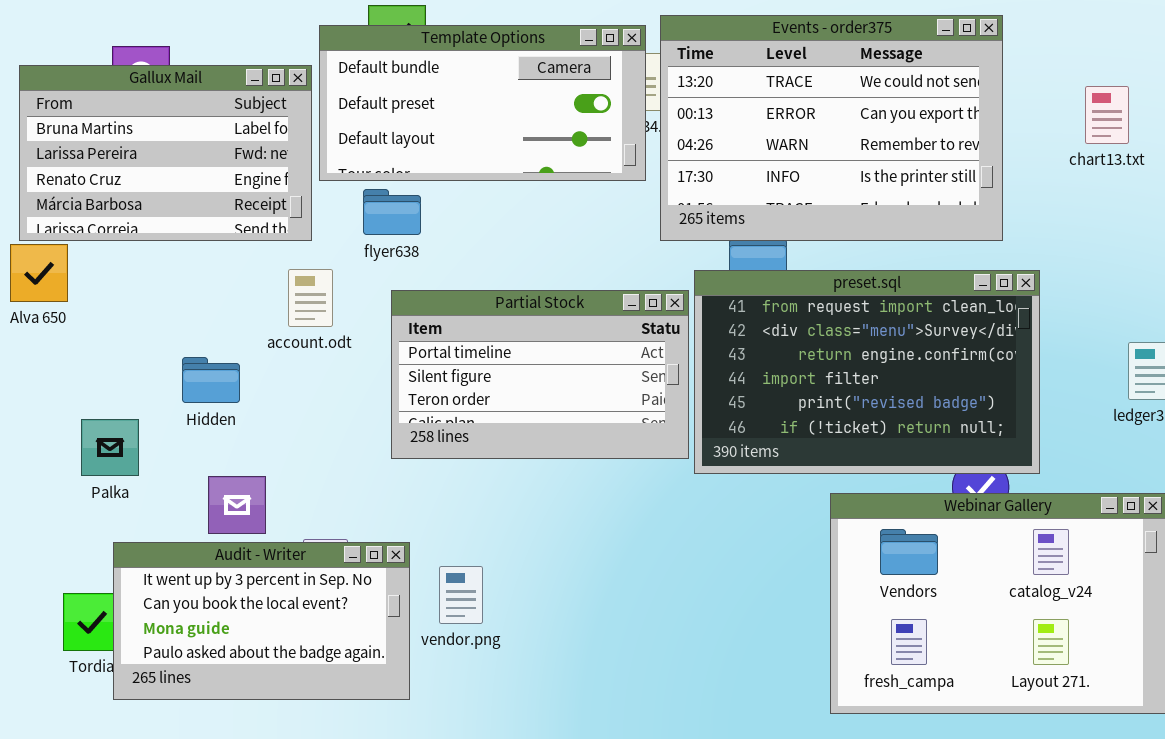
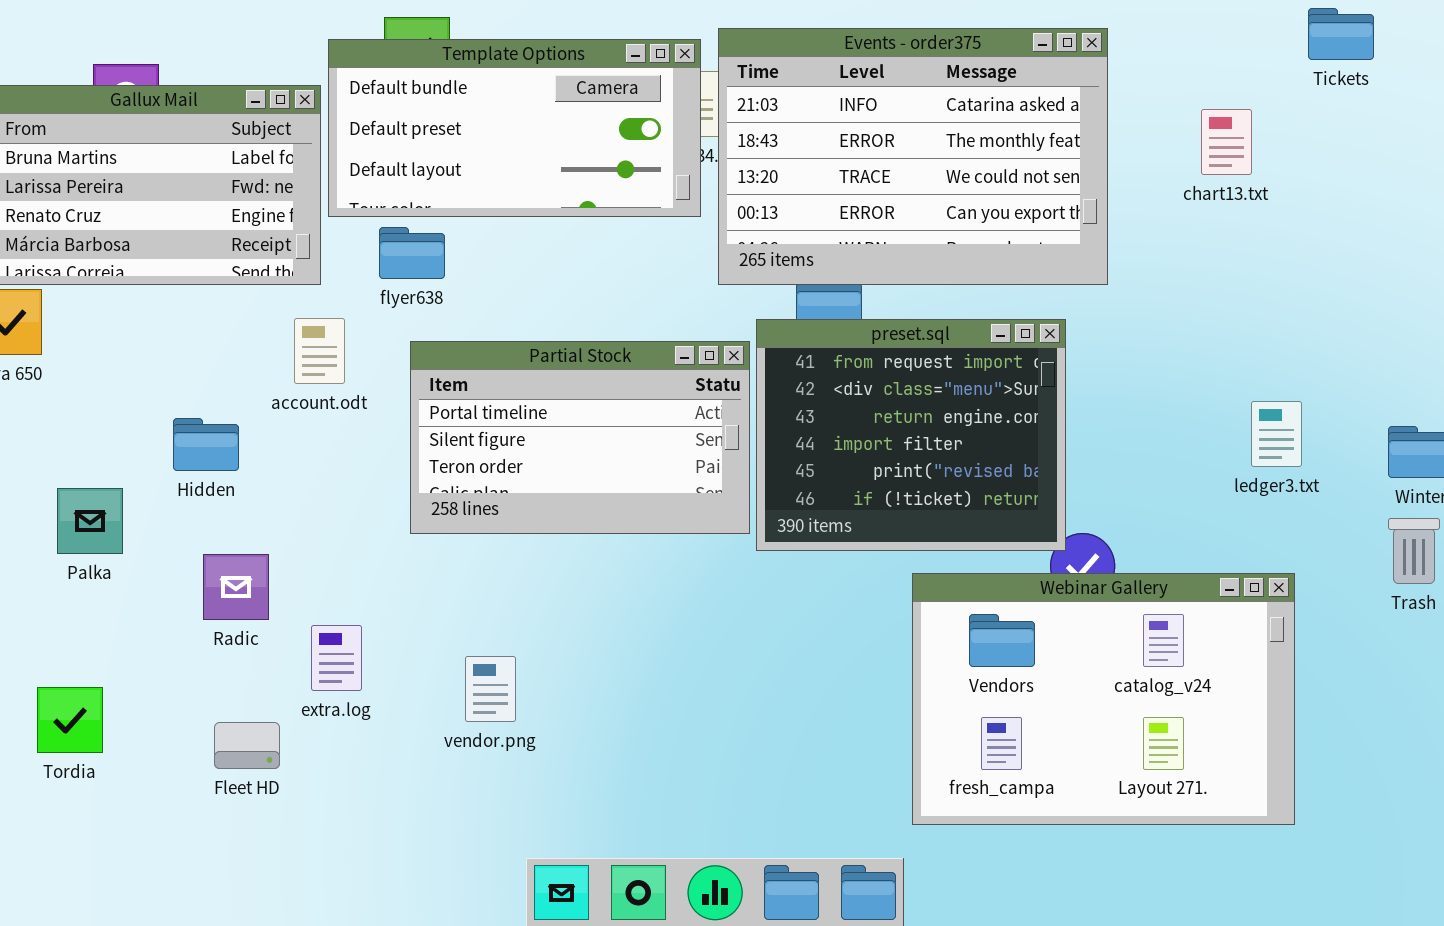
Events - order375: [660,15,1003,241] -> [718,28,1108,285], scrolled up 2 rows
preset.sql: [694,270,1040,474] -> [756,319,1066,551], resized
Audit - Writer: [113,542,410,700] -> none, closed

